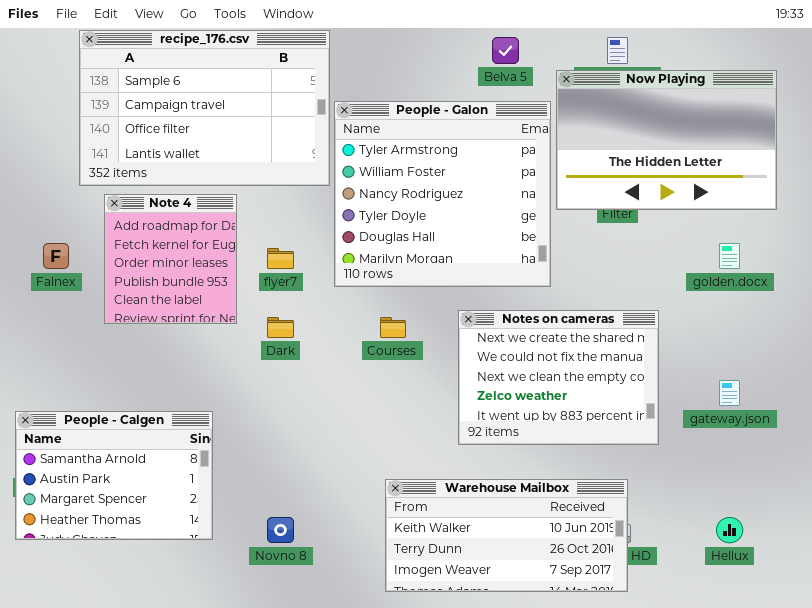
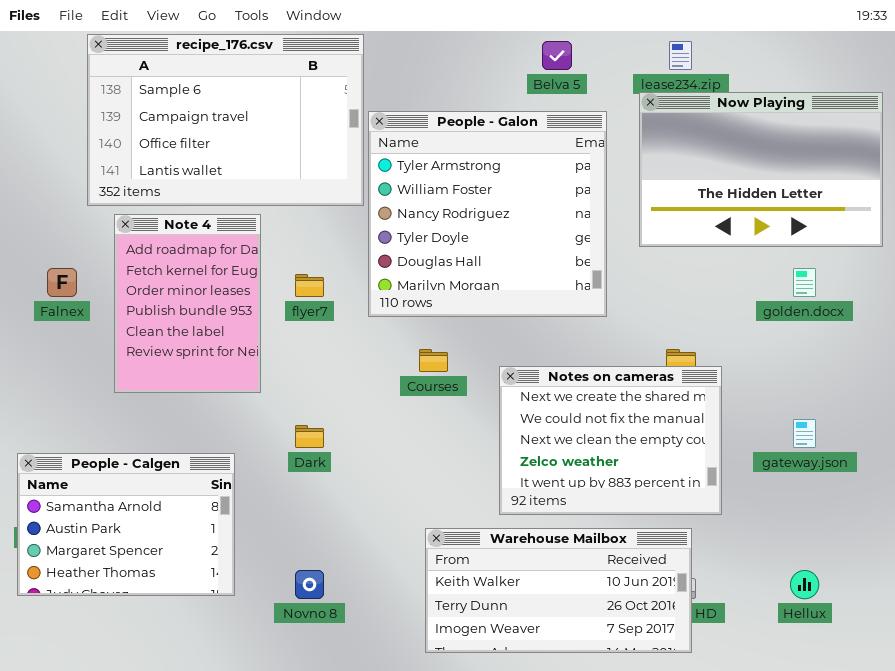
Now Playing: [556,70,777,210] -> [639,92,883,247], moved
Note 4: [104,194,237,324] -> [114,214,261,393], resized
Notes on cameras: [458,310,659,445] -> [499,366,722,515], moved
Dark: [267,317,294,338] -> [295,425,324,448], moved

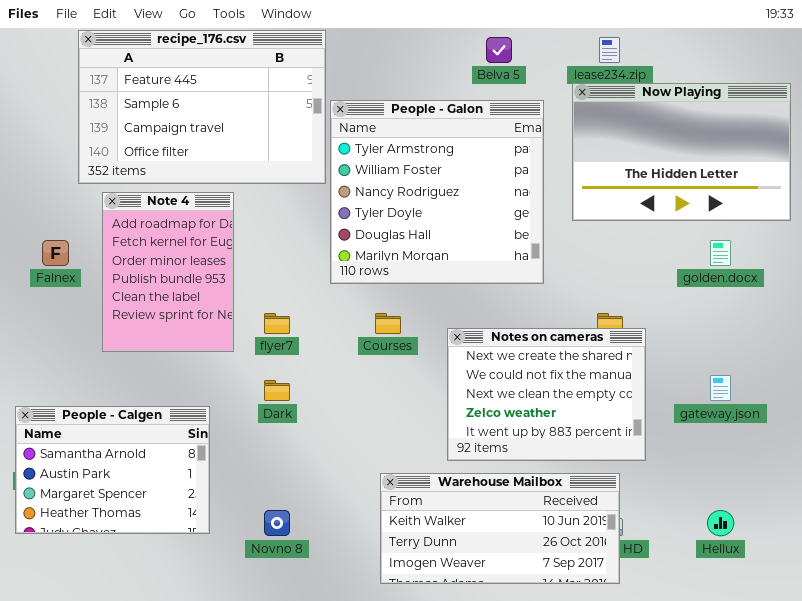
recipe_176.csv: [87,34,364,206] -> [78,30,326,184], scrolled up 1 row
flyer7: [295,274,324,297] -> [264,313,290,334], moved

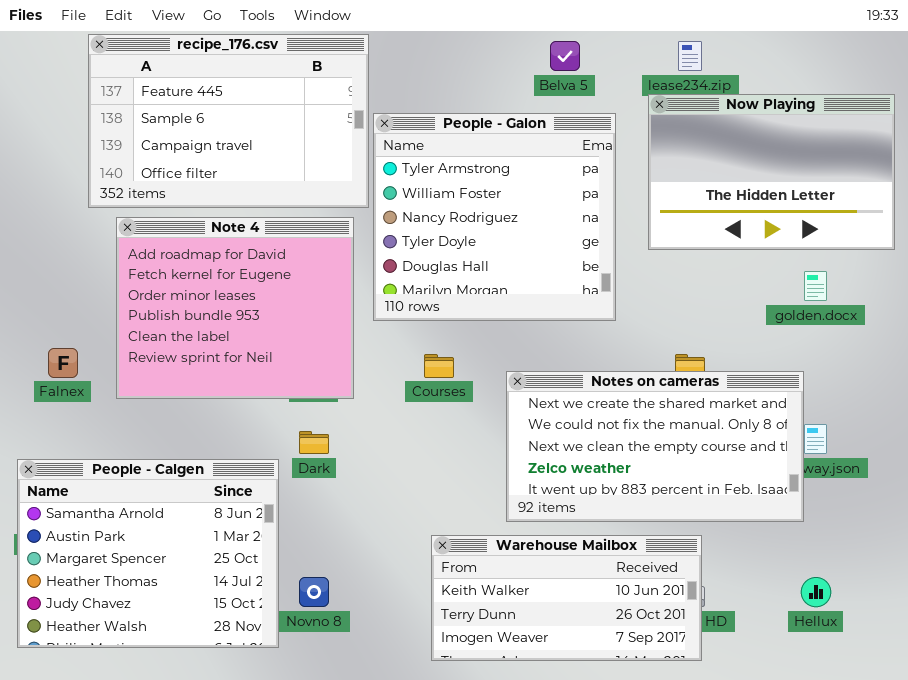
Note 4: [102,192,234,352] -> [116,217,354,399], resized
Falnex: [42,240,69,266] -> [48,348,78,378], moved
Notes on cameras: [447,328,646,461] -> [506,371,804,522], resized
People - Calgen: [15,406,210,534] -> [17,459,279,648], resized

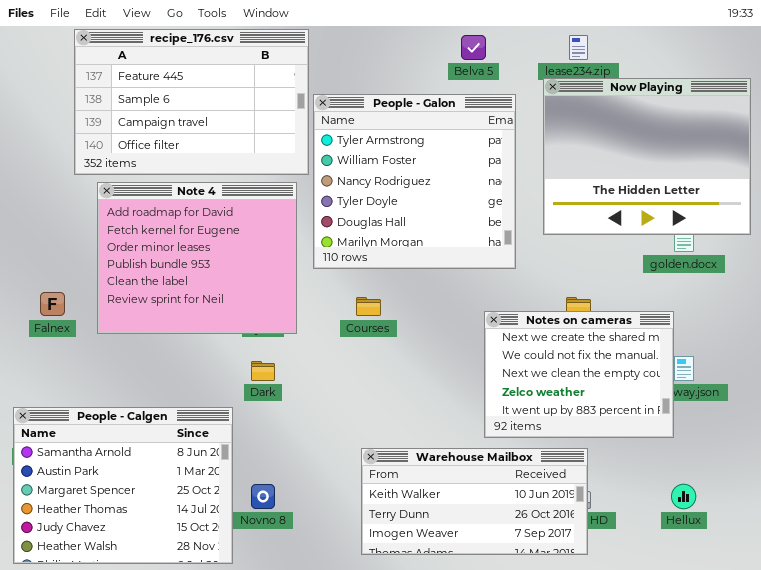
Now Playing: [648,94,895,250] -> [543,78,751,235], resized
Notes on cameras: [506,371,804,522] -> [484,311,674,438], resized
People - Calgen: [17,459,279,648] -> [13,407,233,564], moved

